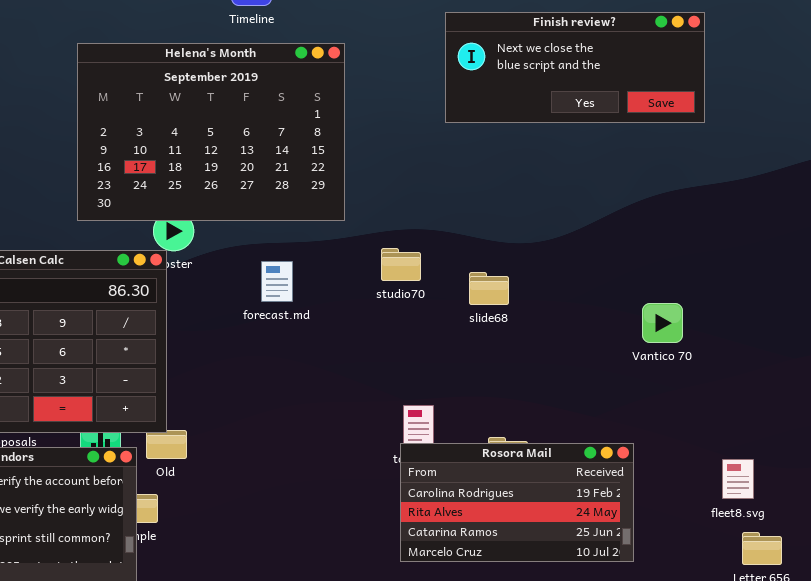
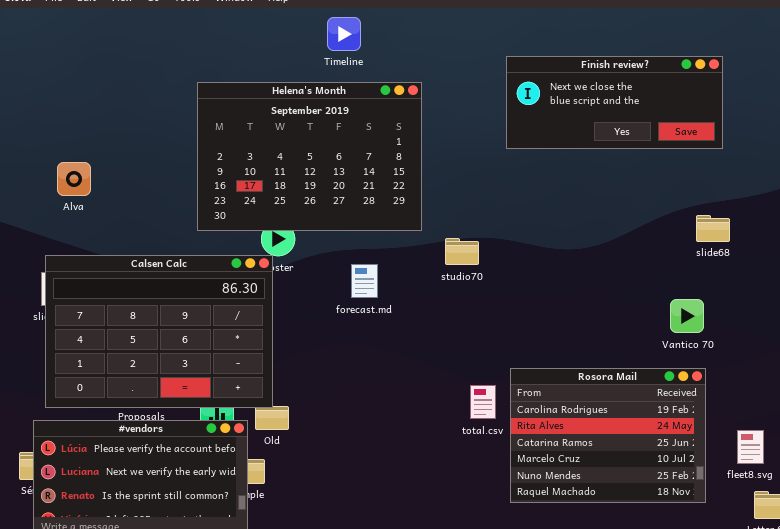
studio70: [381,248,421,281] -> [445,238,479,265], moved
slide68: [469,272,509,305] -> [696,215,730,242], moved
Rosora Mail: [400,443,634,562] -> [510,368,706,503], moved, resized

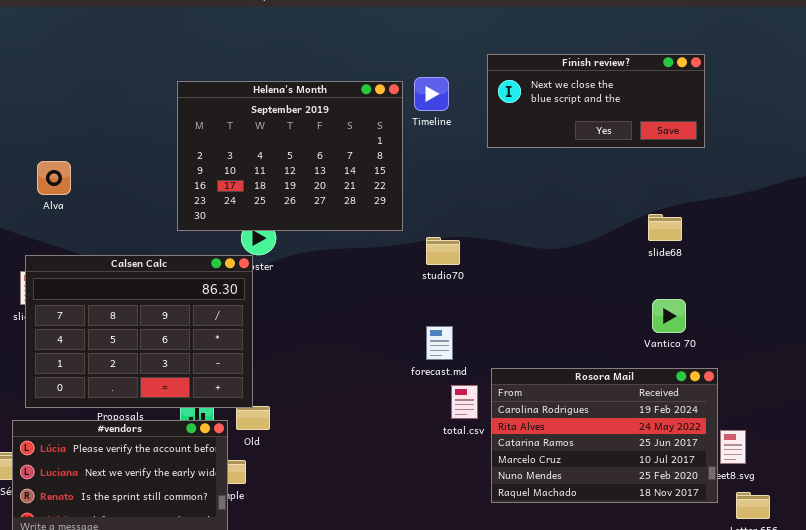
Timeline: [327,17,361,51] -> [414,77,449,111], moved
slide68: [696,215,730,242] -> [648,214,682,241], moved
forecast.md: [351,264,378,298] -> [426,326,453,360], moved
Rosora Mail: [510,368,706,503] -> [491,368,718,503], resized

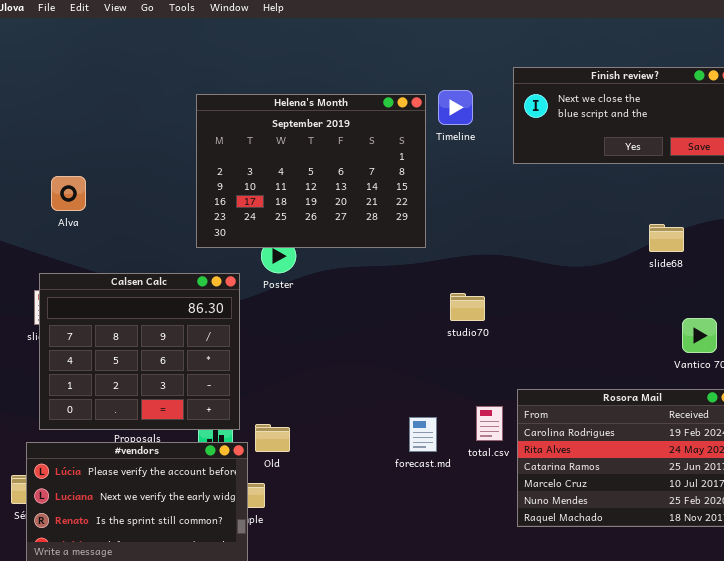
slide68: [648,214,682,241] -> [649,224,684,252], moved
studio70: [426,237,460,265] -> [450,293,485,321], moved
Calsen Calc: [25,255,253,408] -> [39,273,240,430], resized
forecast.md: [426,326,453,360] -> [409,417,437,452], moved

